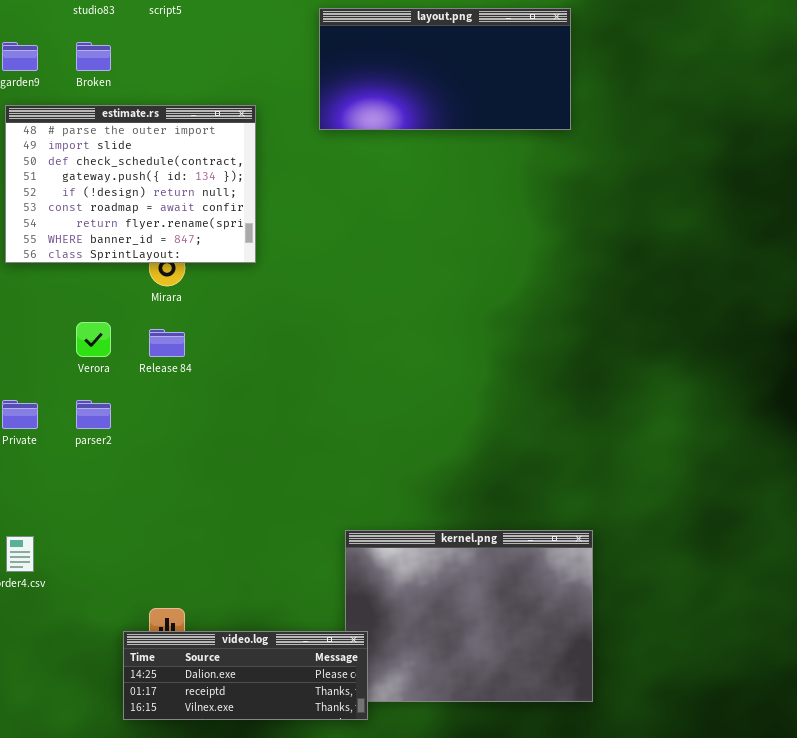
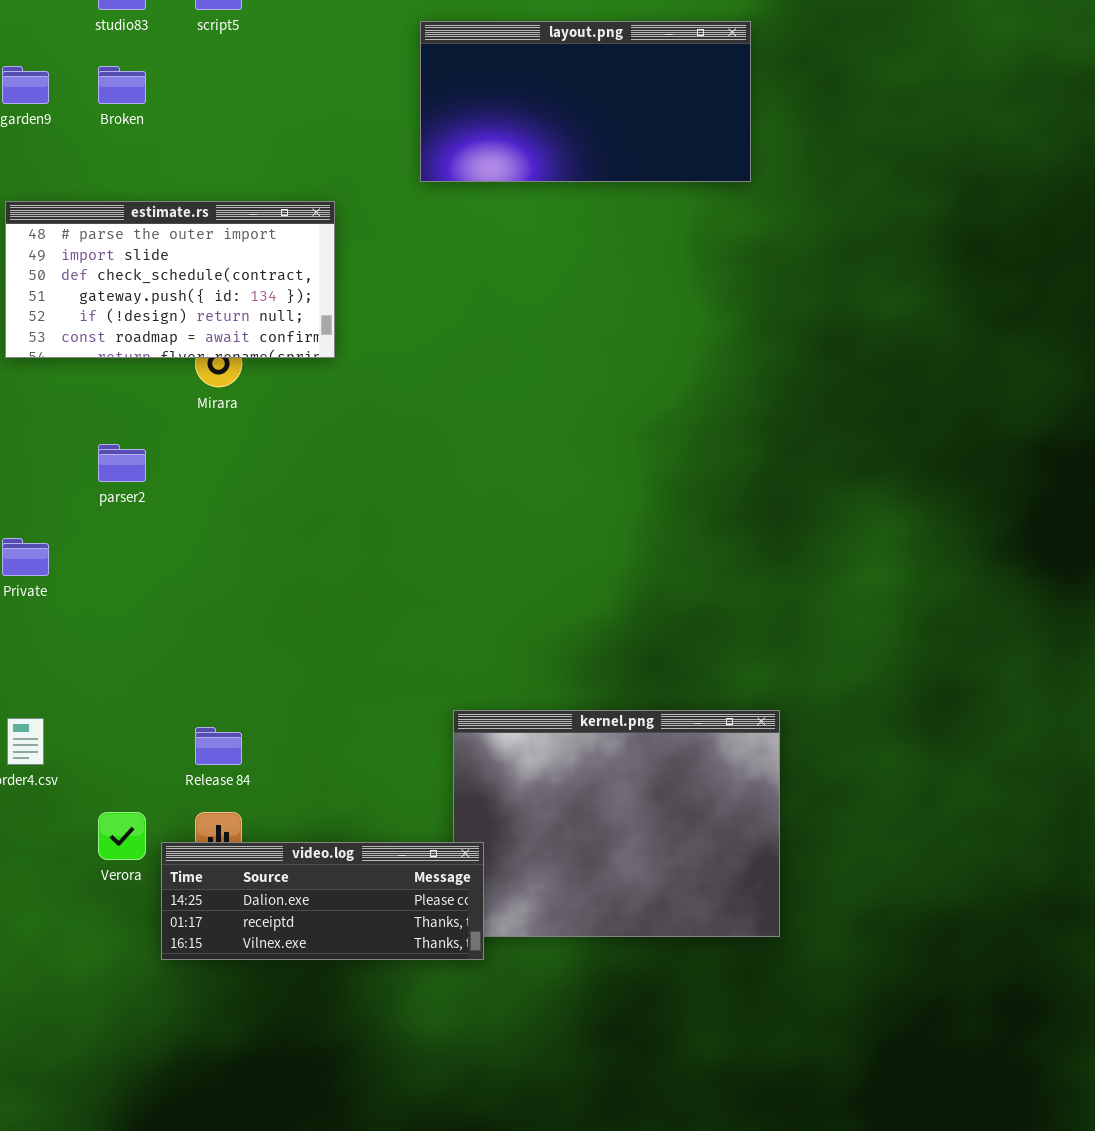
estimate.rs: [5,105,256,263] -> [5,201,335,358], resized
Verora: [76,322,111,357] -> [98,812,146,860], moved
Release 84: [149,329,185,357] -> [195,727,242,765], moved
parser2: [76,400,111,429] -> [98,444,146,482], moved

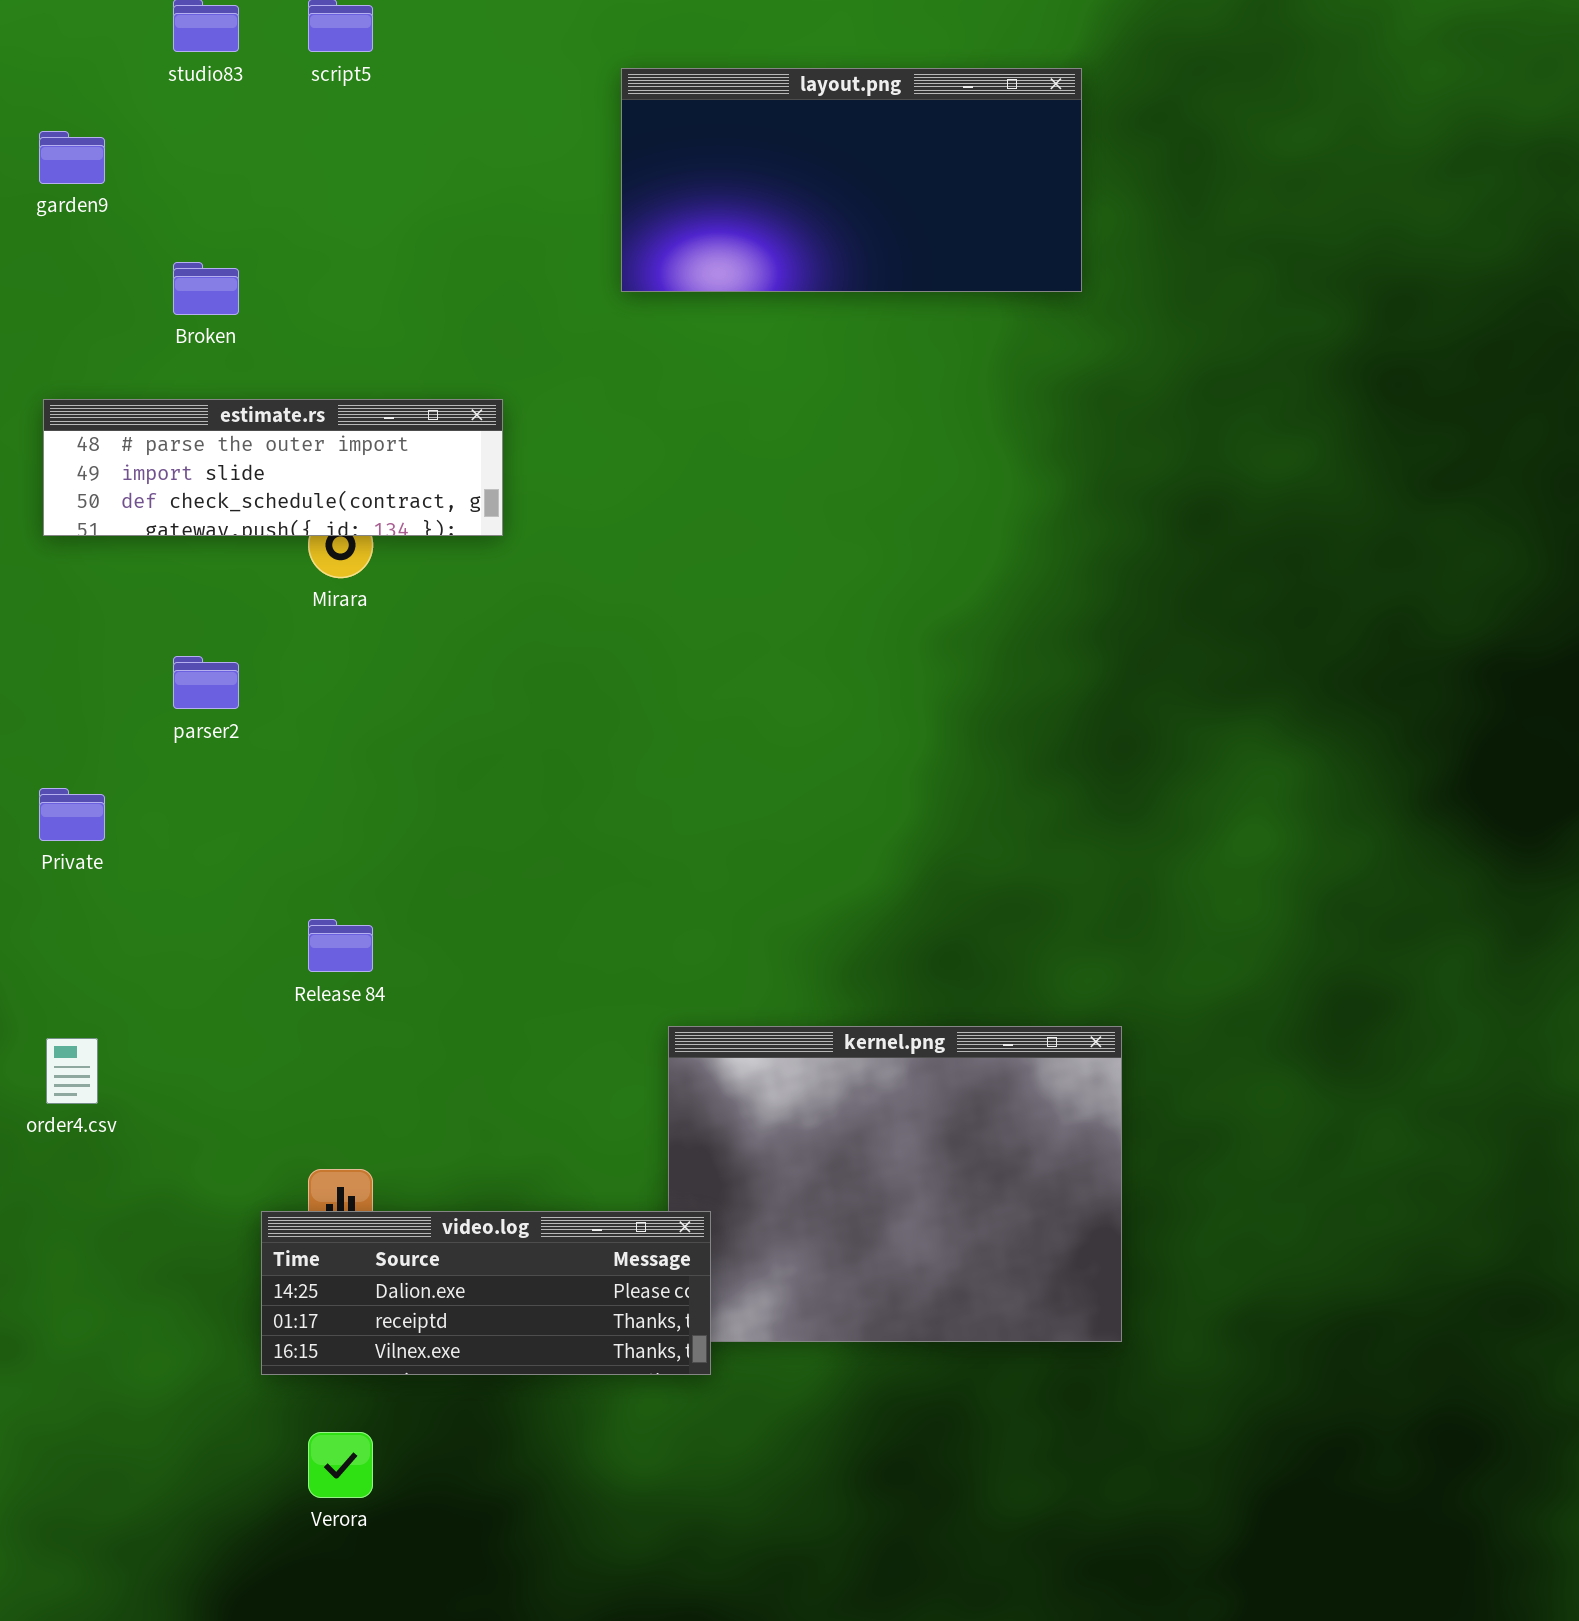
Broken: [98,66,146,104] -> [173,262,239,315], moved
estimate.rs: [5,201,335,358] -> [43,399,503,536], resized
Release 84: [195,727,242,765] -> [308,919,373,972], moved
Verora: [98,812,146,860] -> [308,1432,373,1498], moved

